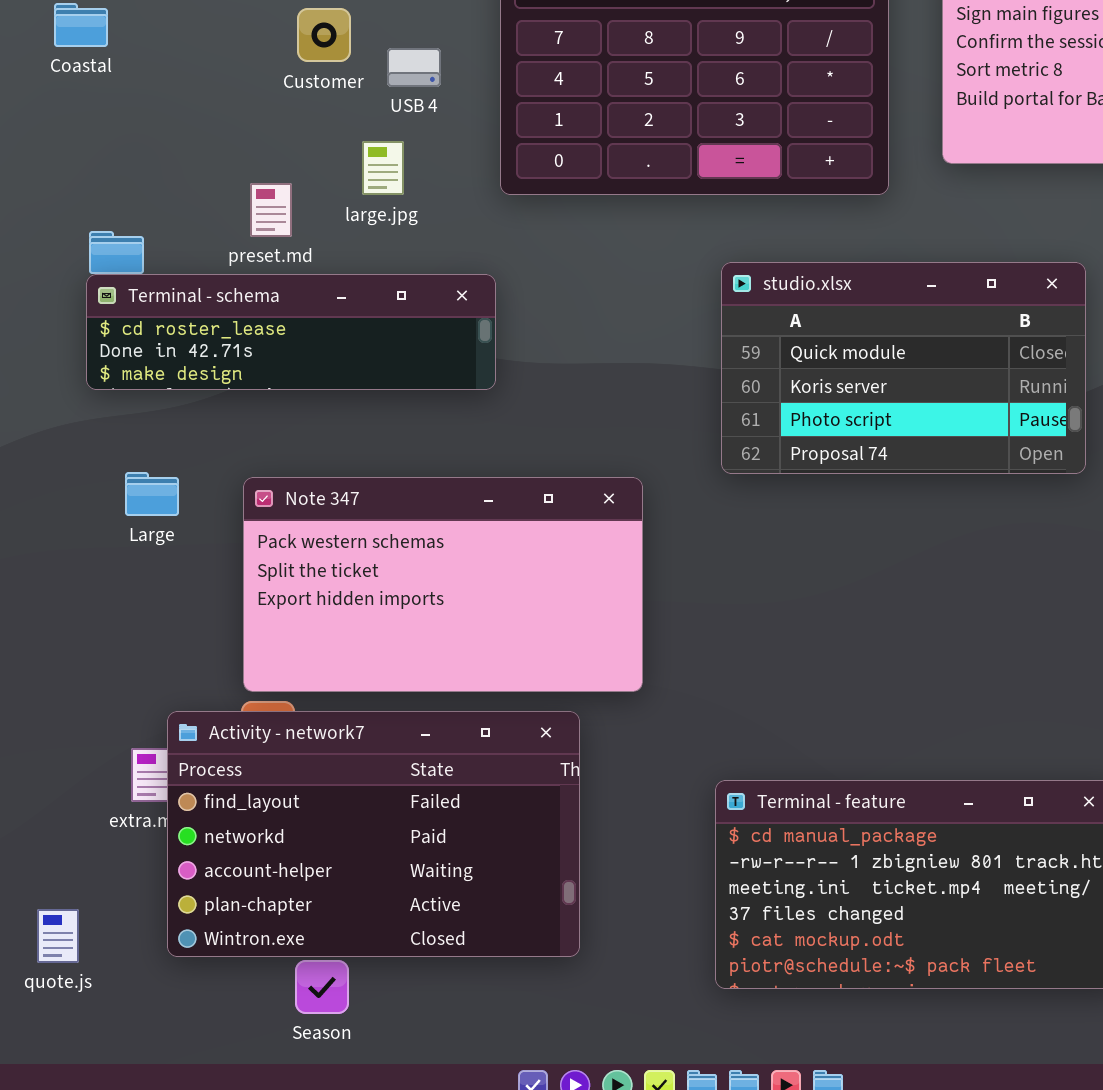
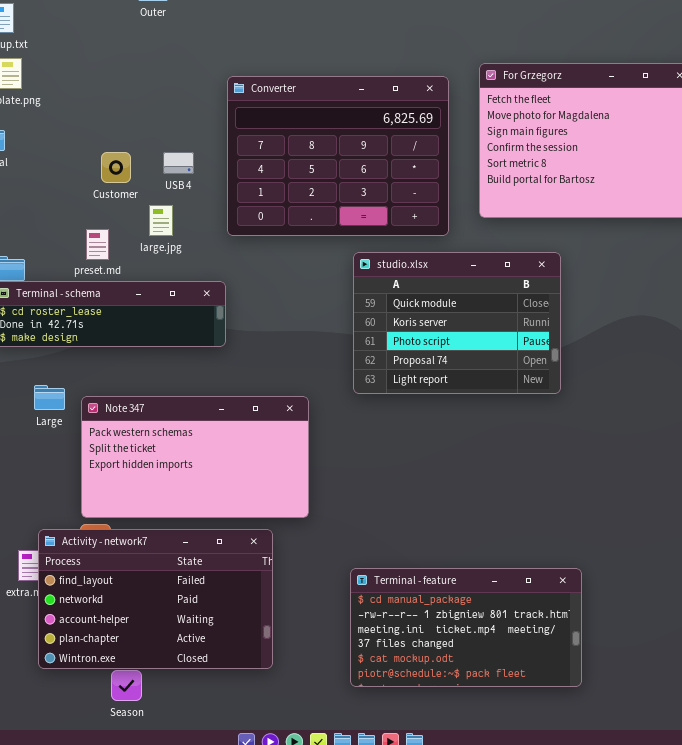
Customer: [297,8,351,62] -> [101,152,131,183], moved
studio.xlsx: [721,262,1086,474] -> [353,252,561,394], resized
Large: [125,472,179,516] -> [34,385,65,410], moved

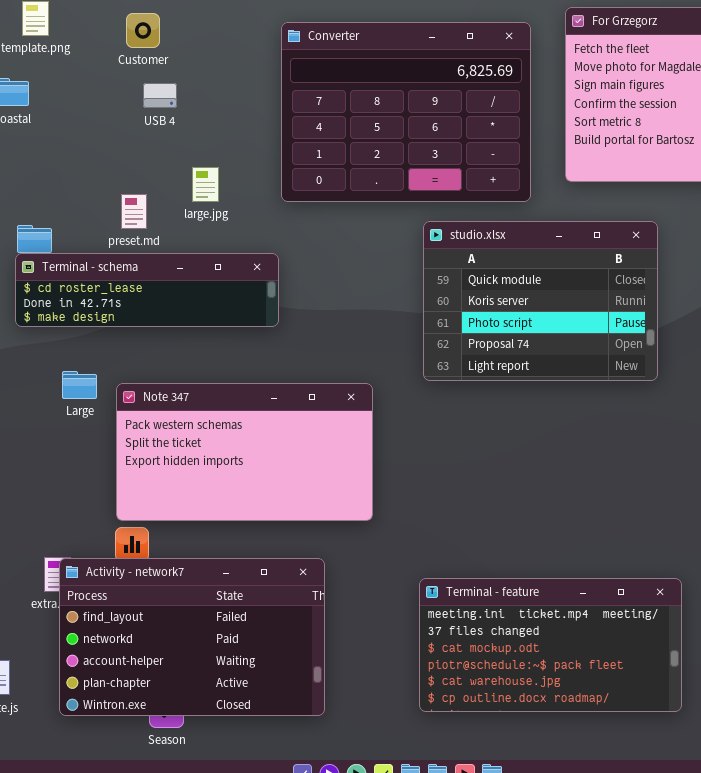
Customer: [101,152,131,183] -> [126,13,160,48], moved
USB 4: [163,152,194,174] -> [143,83,177,108], moved
Activity - network7: [38,529,273,669] -> [59,558,325,716], moved
Terminal - feature: [350,568,582,687] -> [419,578,682,712], scrolled down 2 rows

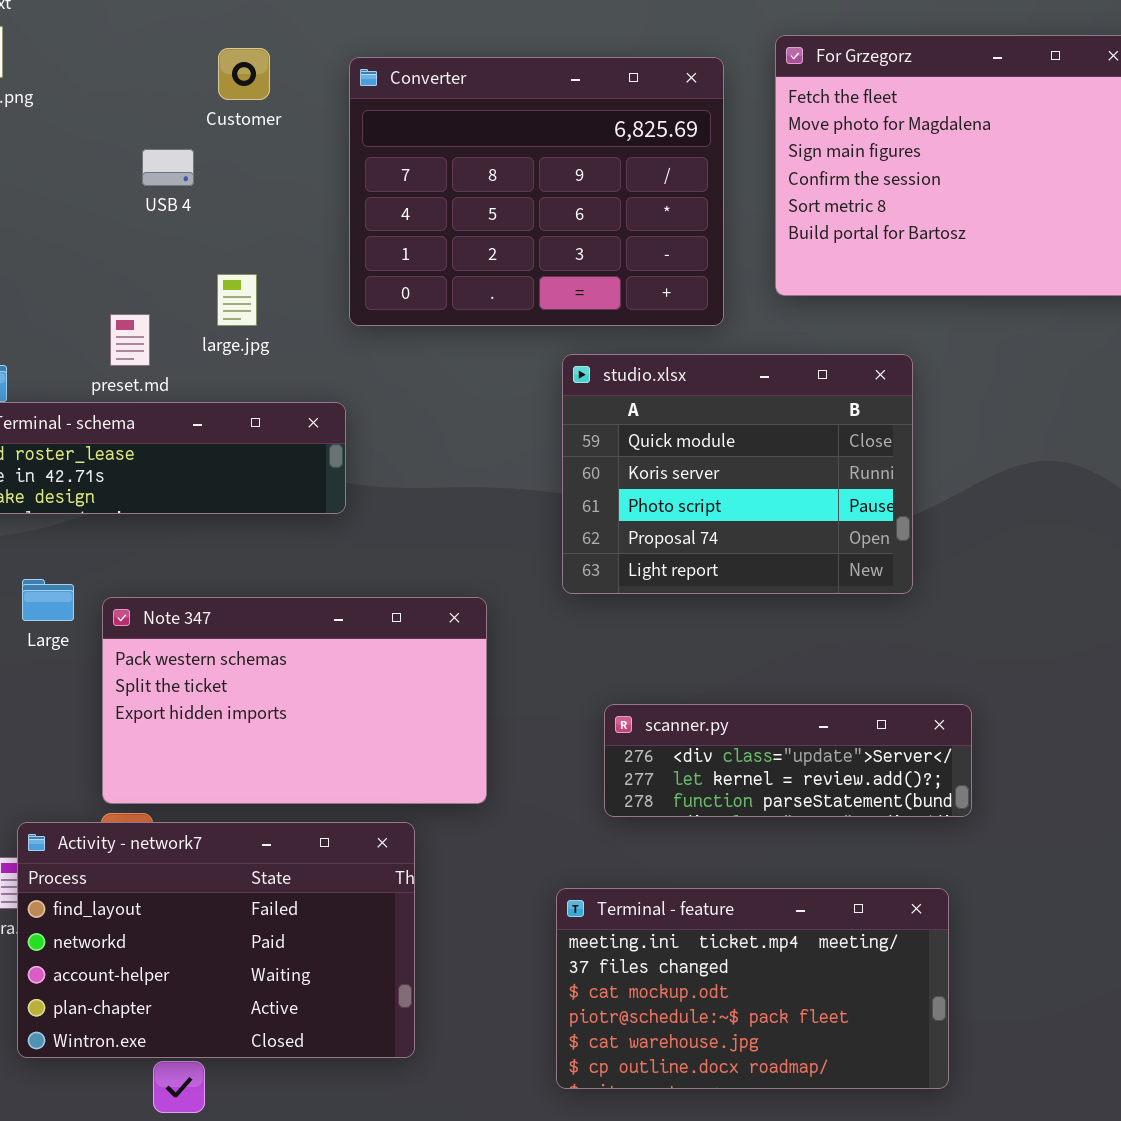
Customer: [126,13,160,48] -> [218,48,270,100], moved
scanner.py: none -> [604,704,972,817], opened
Activity - network7: [59,558,325,716] -> [17,822,415,1058], moved

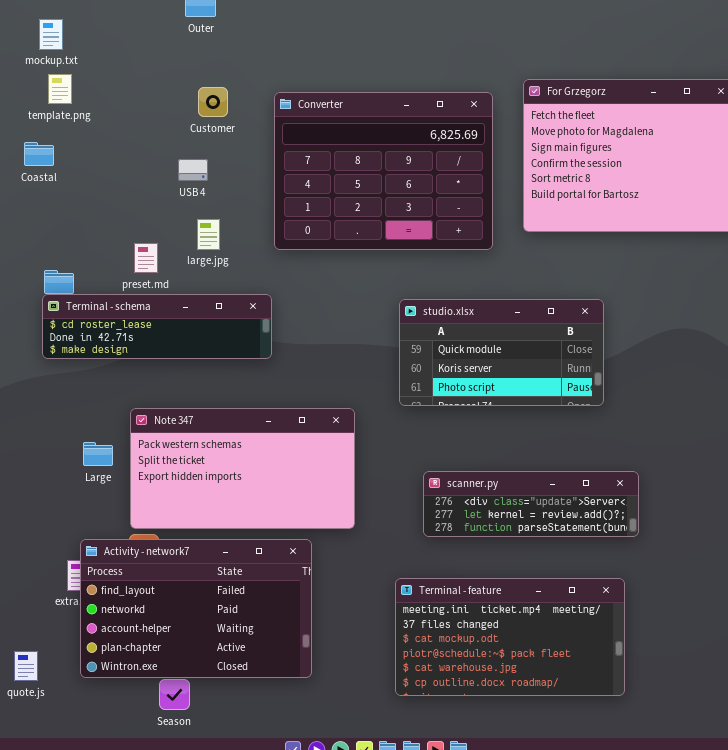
USB 4: [142,149,194,186] -> [178,159,208,181], moved
studio.xlsx: [562,354,913,594] -> [399,299,604,406], resized
Large: [22,579,74,621] -> [83,442,113,466], moved

